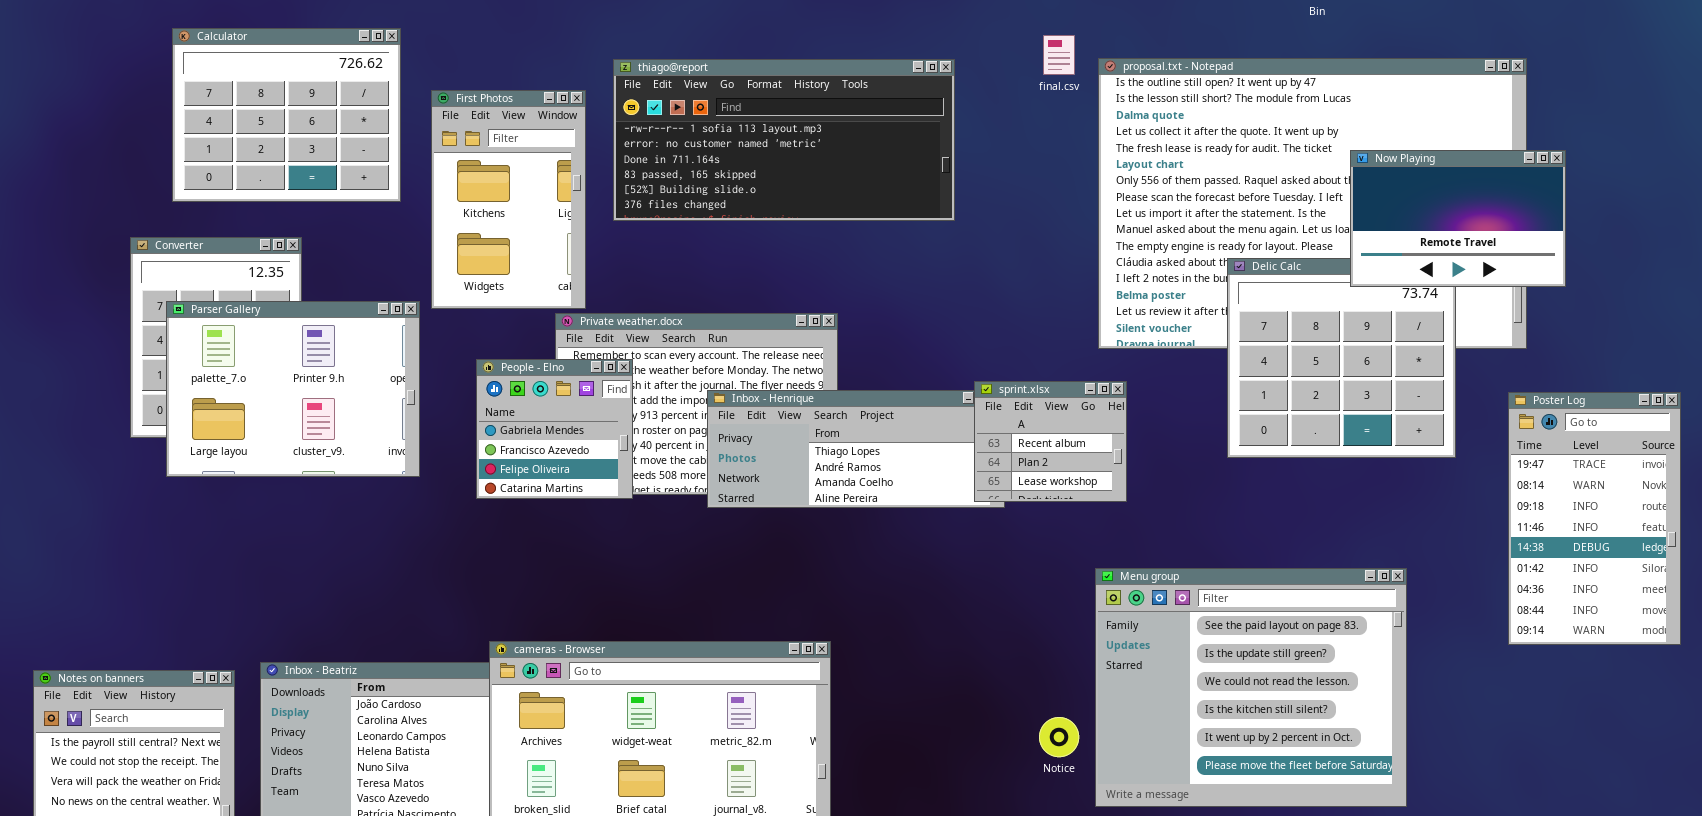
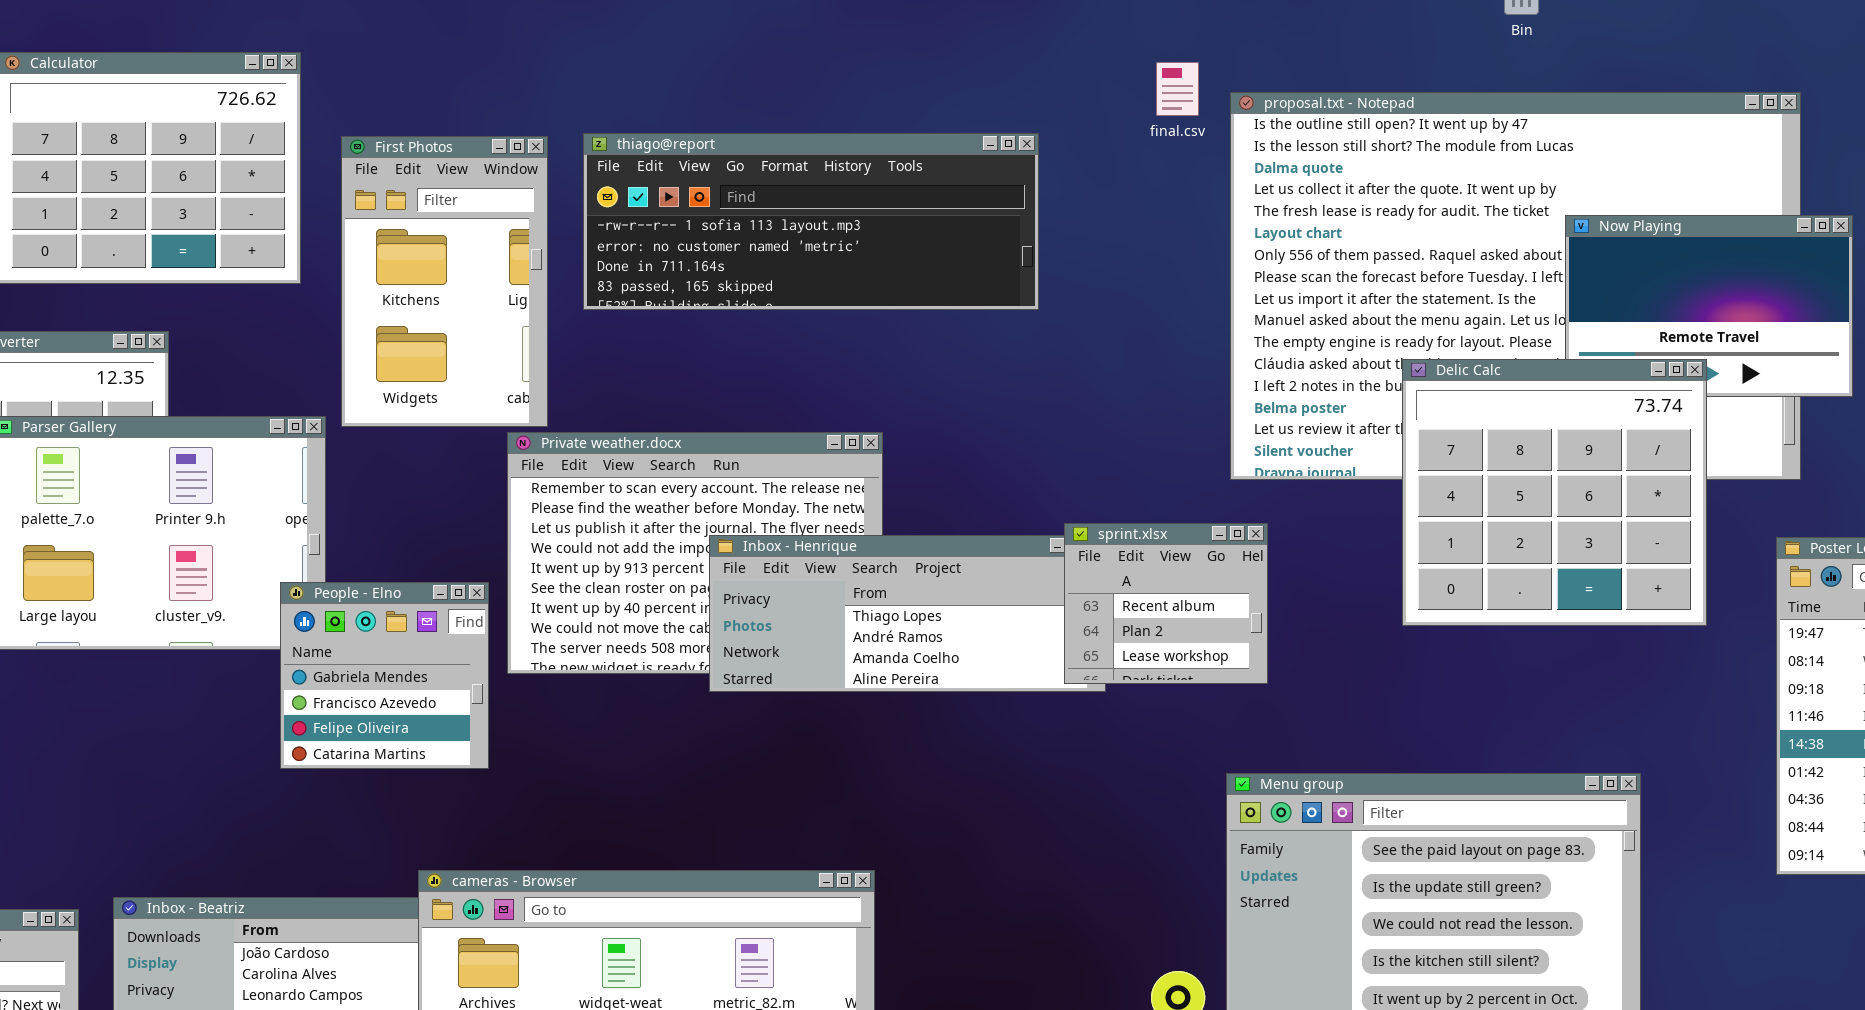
thiago@report: [613,59,955,221] -> [583,133,1039,310], resized
Delic Calc: [1227,258,1456,458] -> [1402,359,1707,626], raised
People - Elno: [476,359,633,499] -> [280,582,489,769], moved

